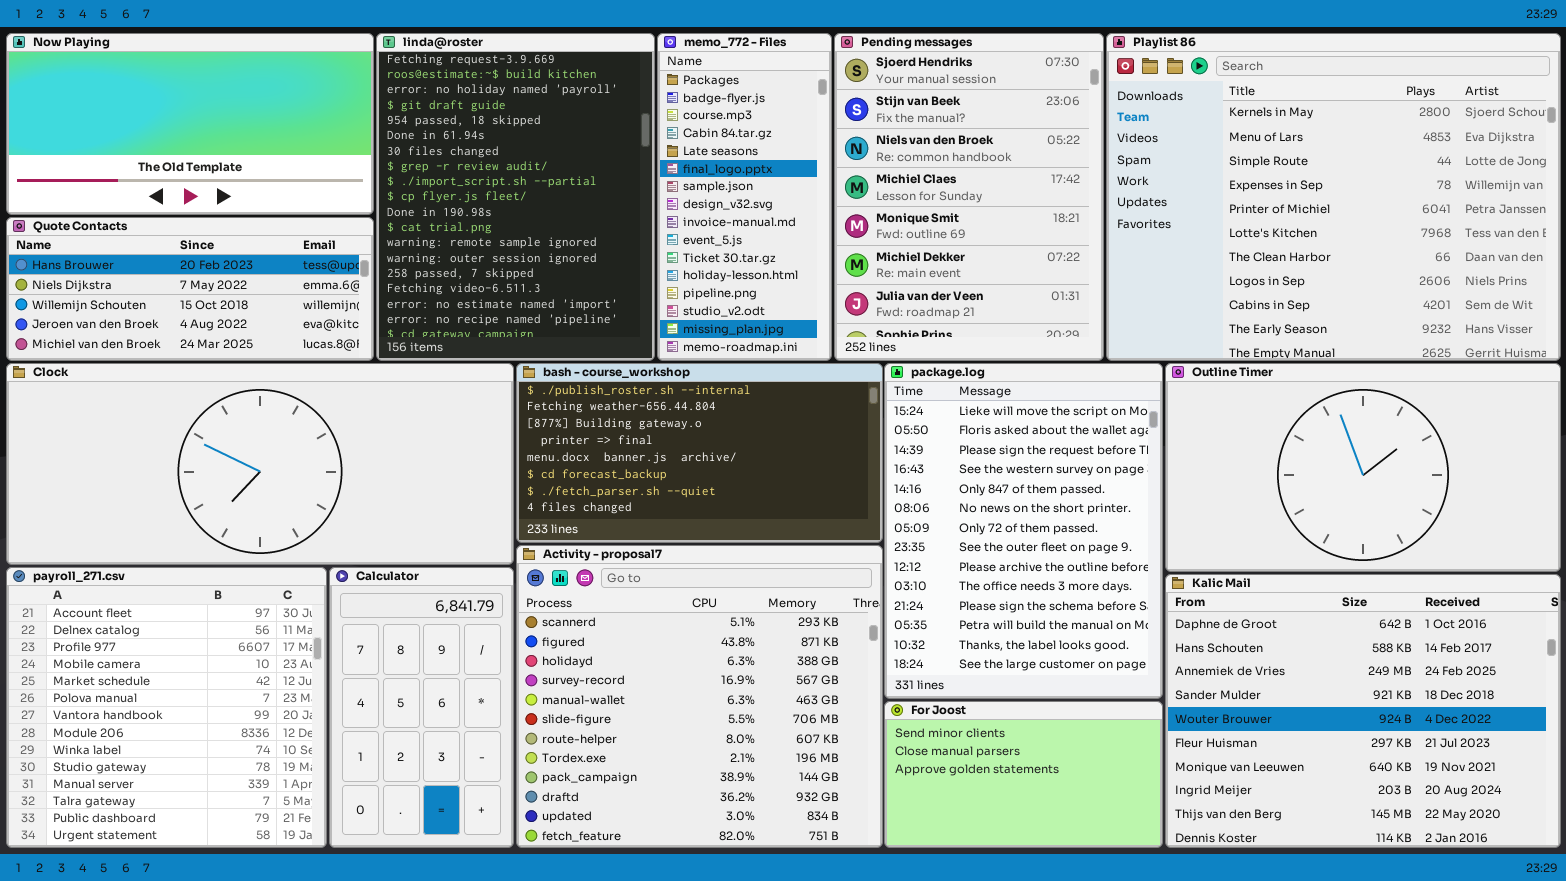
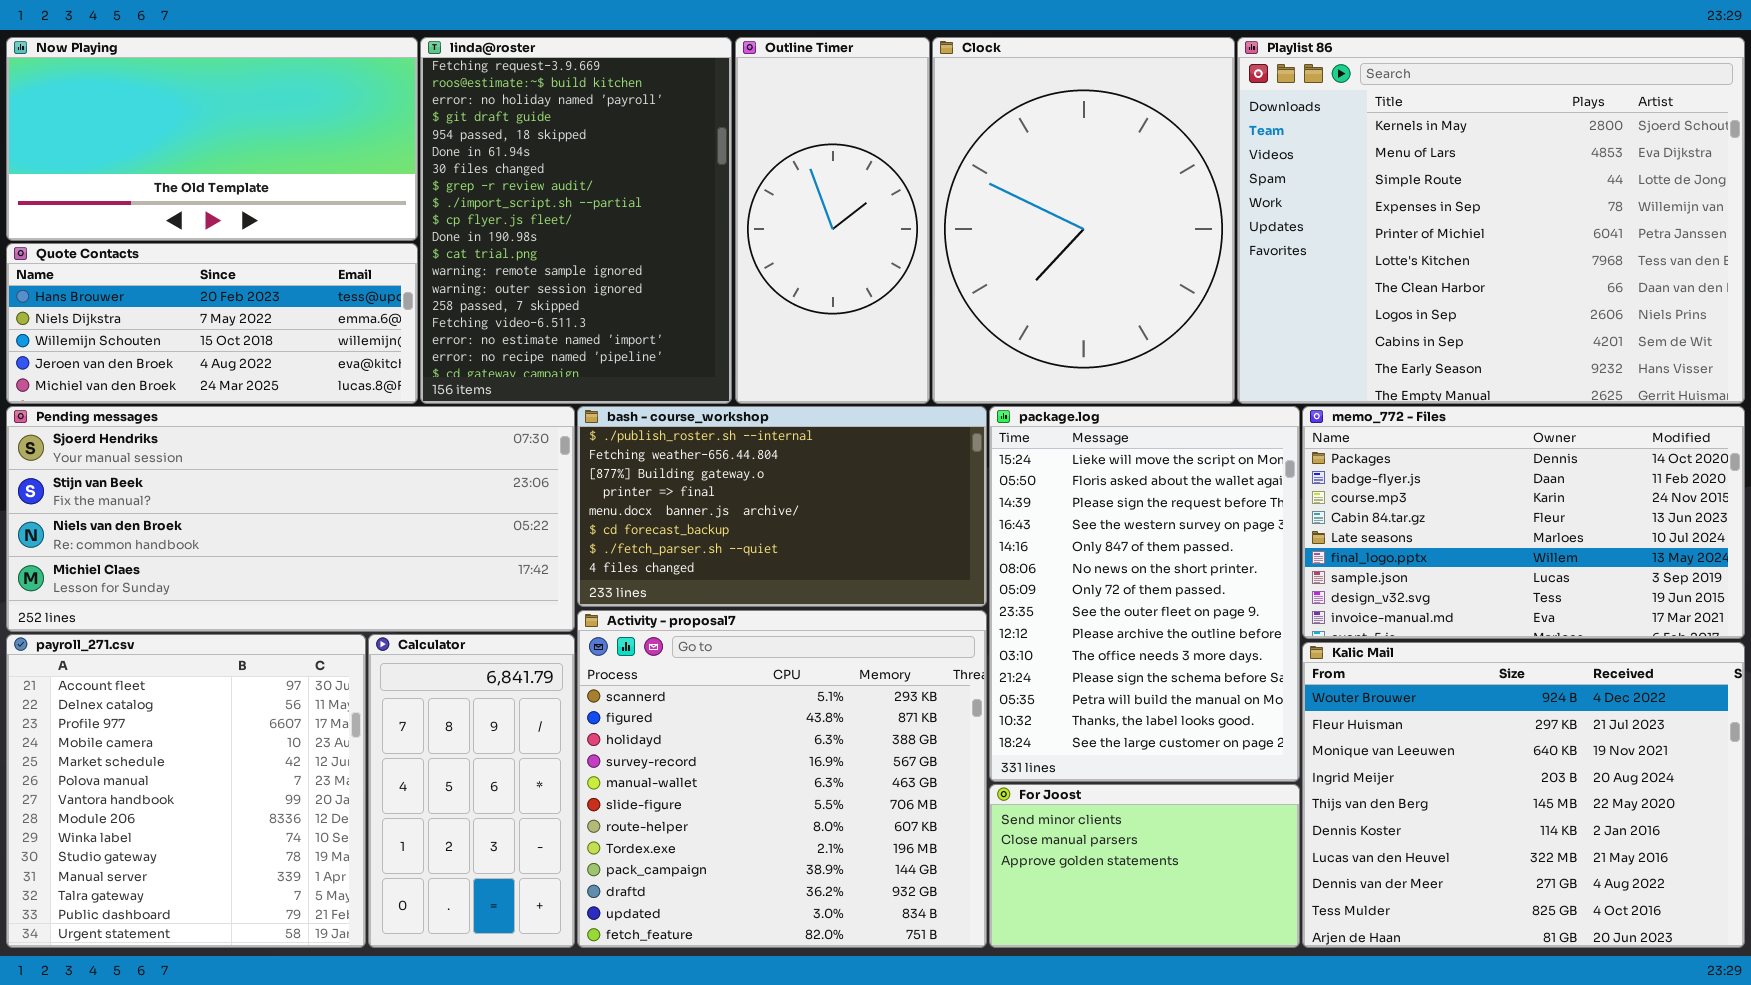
memo_772 - Files: [657,33,832,361] -> [1302,406,1745,639], moved, resized
Pending messages: [834,33,1104,361] -> [6,406,575,632], moved, resized
Clock: [6,363,514,565] -> [932,37,1235,404], moved, resized
Outline Timer: [1165,363,1561,572] -> [735,37,930,404], moved, resized
Kalic Mail: [1165,574,1561,848] -> [1302,642,1745,948], scrolled down 4 rows

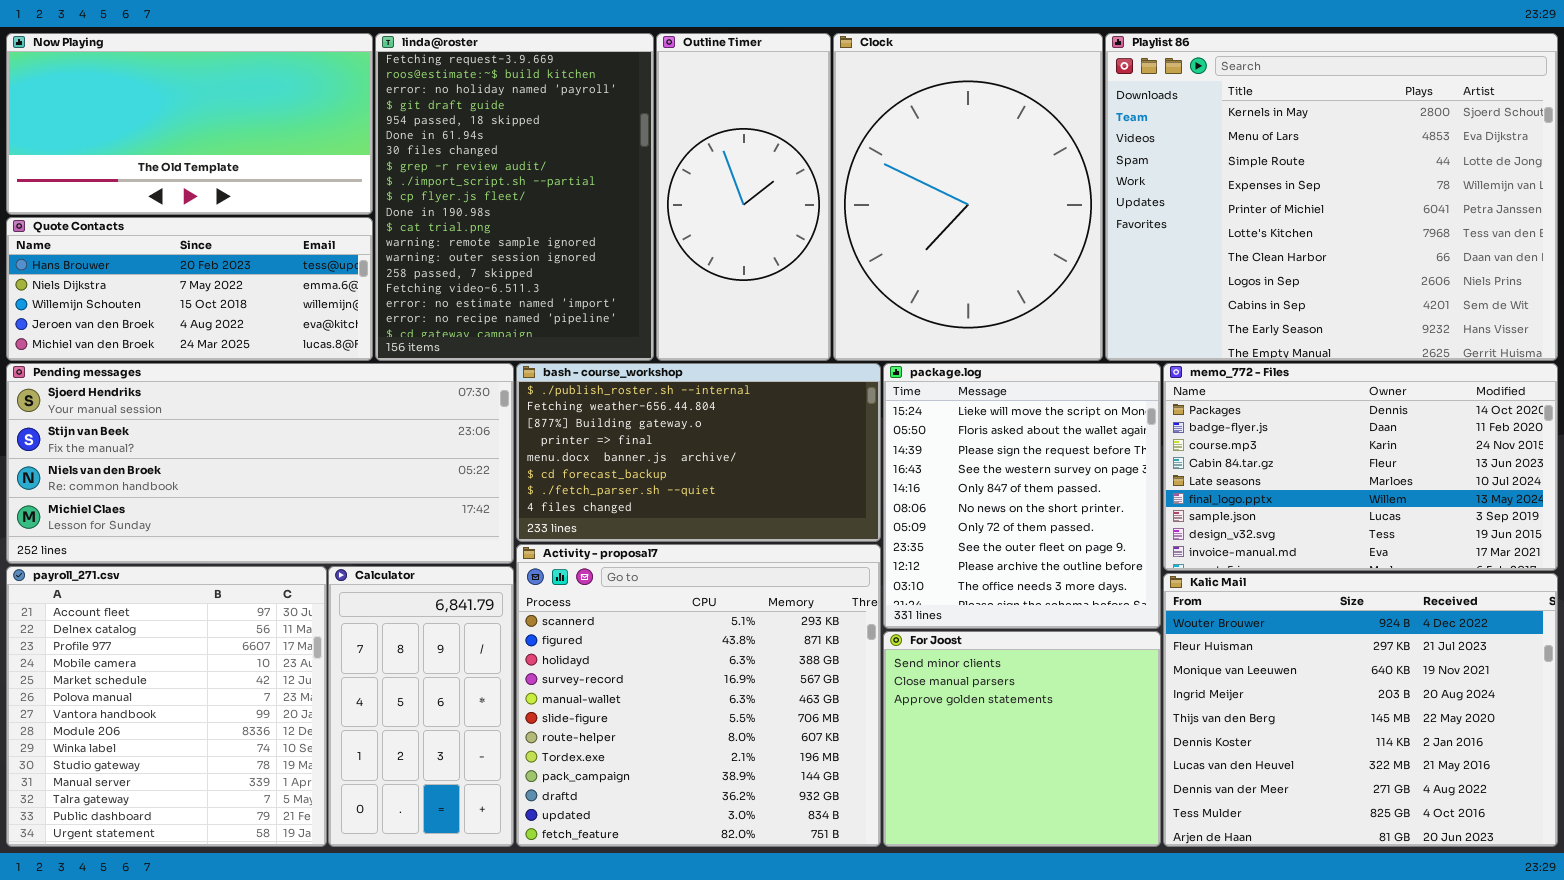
package.log: [989,406,1300,782] -> [883,363,1161,629], resized
For Joost: [989,784,1300,948] -> [883,631,1161,847], resized

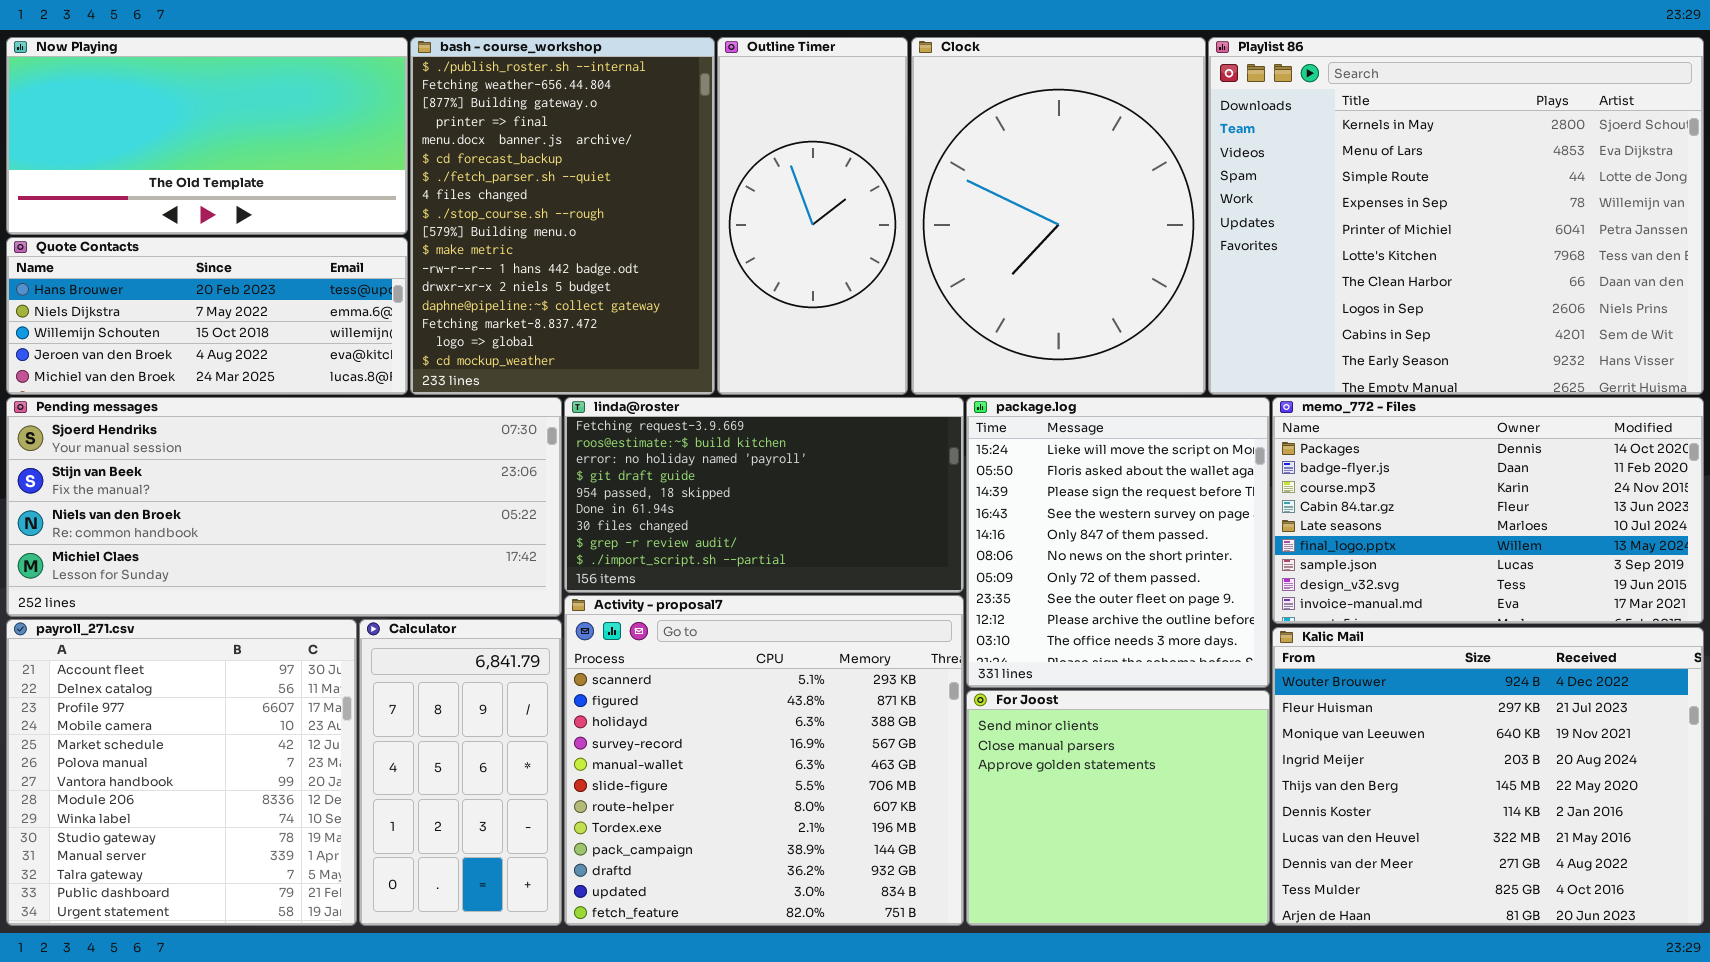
linda@roster: [375,33,654,361] -> [564,397,964,593], moved, resized
bash - course_workshop: [516,363,881,542] -> [410,37,715,395], moved, resized

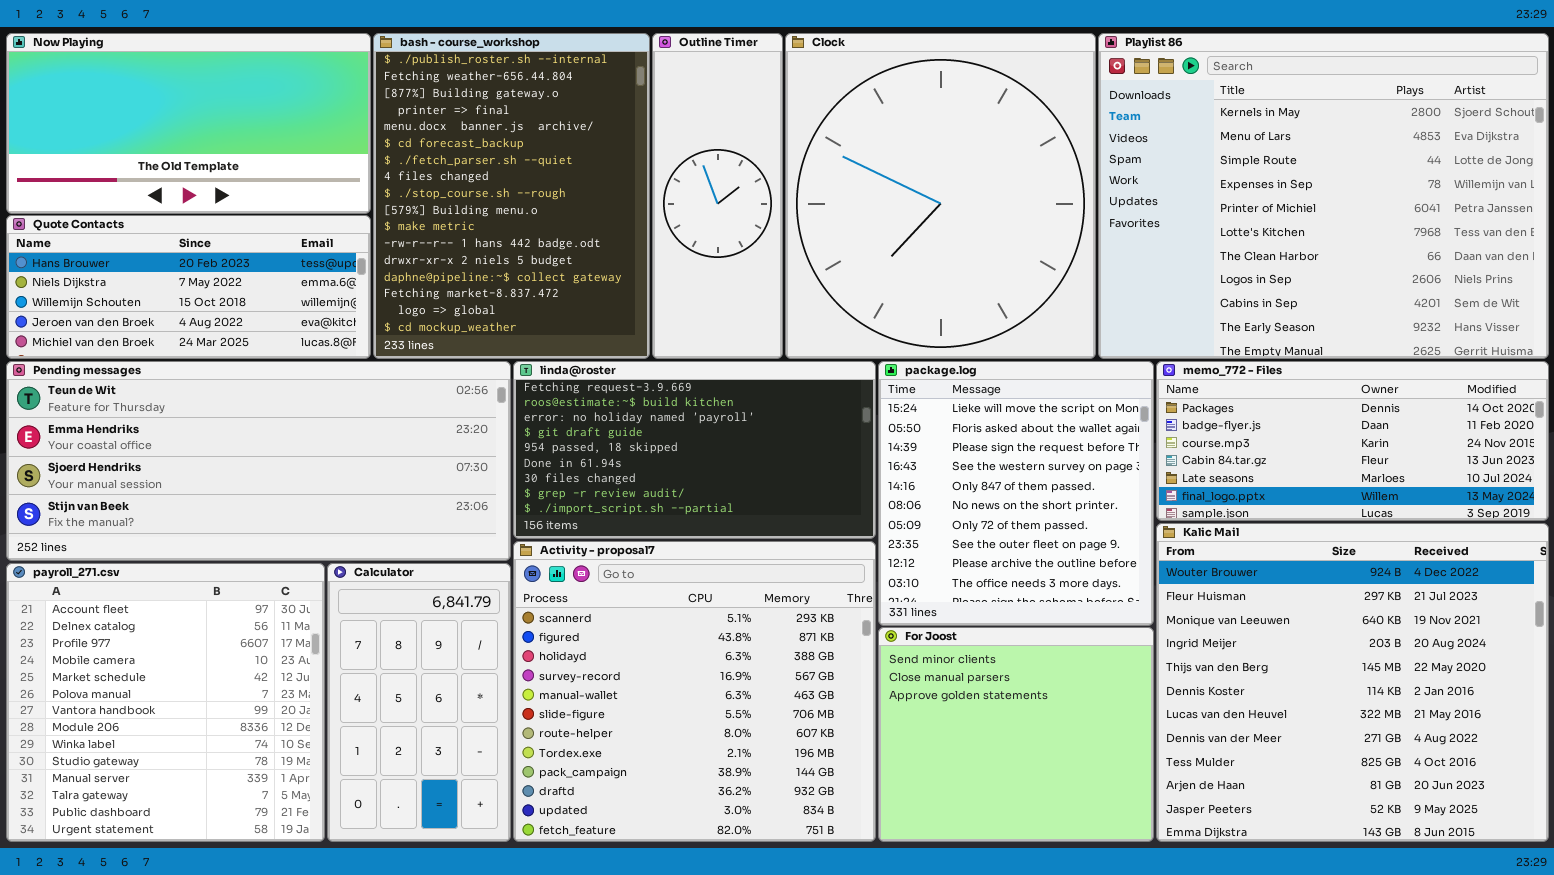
Outline Timer: [717,37,908,395] -> [652,33,783,359], resized
Clock: [911,37,1206,395] -> [785,33,1096,359], resized
Pending messages: [6,397,562,617] -> [6,361,511,561], scrolled up 2 rows
memo_772 - Files: [1272,397,1704,624] -> [1156,361,1549,521], resized
Kalic Mail: [1272,627,1704,926] -> [1156,523,1549,842], resized

